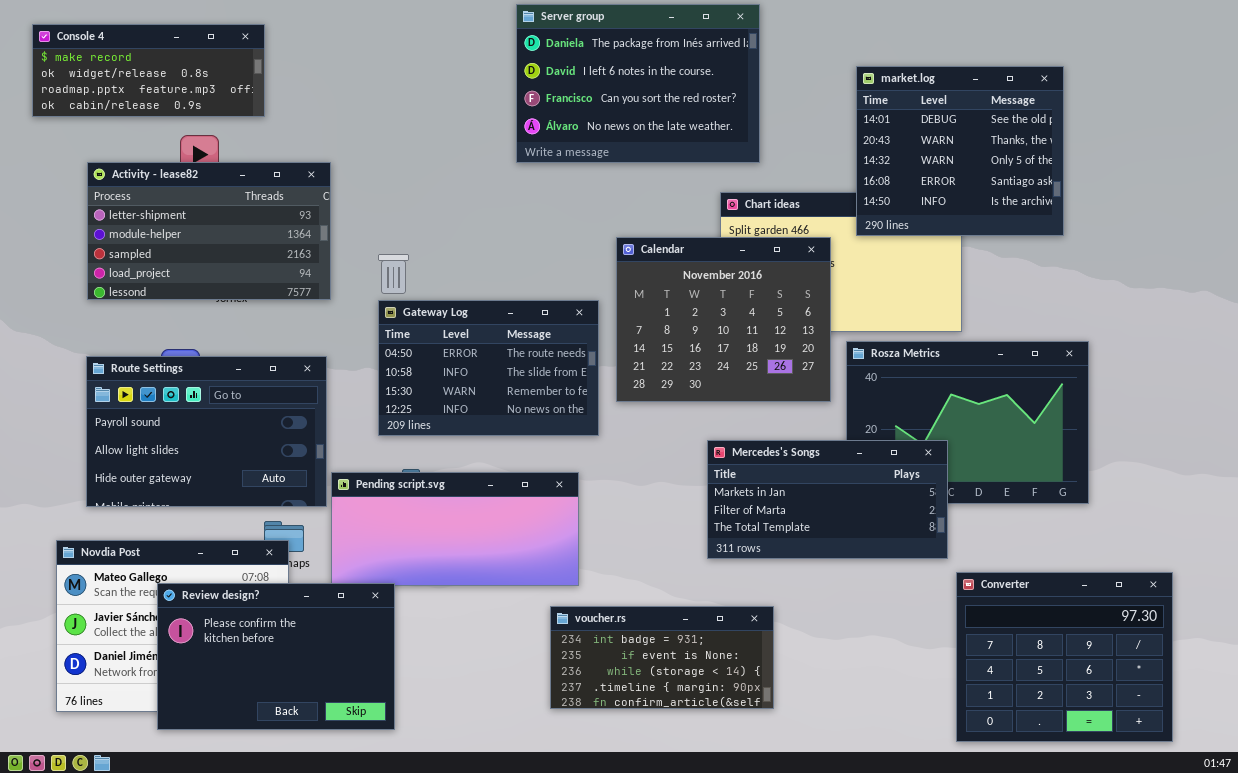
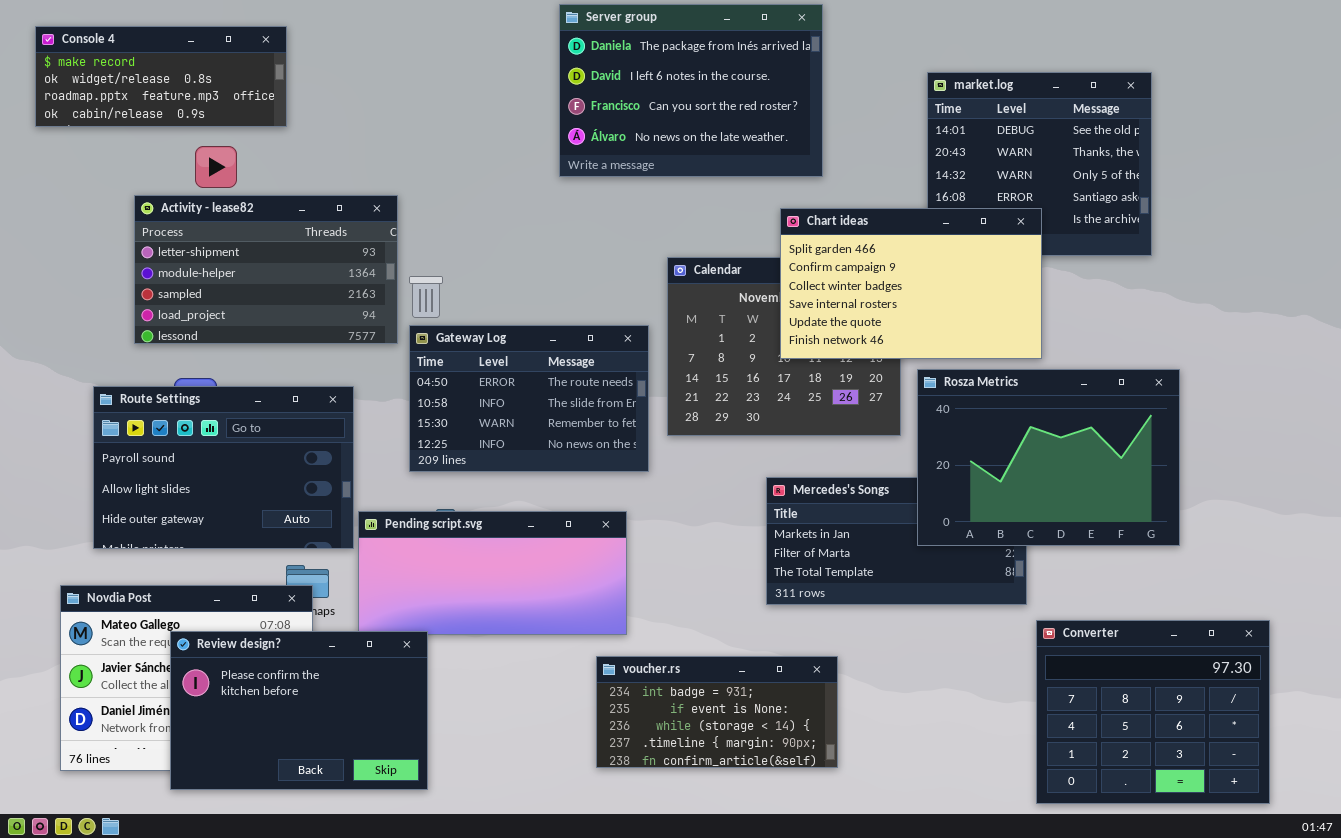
Activity - lease82: [87,162,331,300] -> [134,195,398,344], moved
Chart ideas: [720,192,962,332] -> [780,208,1042,359], raised
Rosza Metrics: [846,341,1089,504] -> [917,369,1180,546], raised

